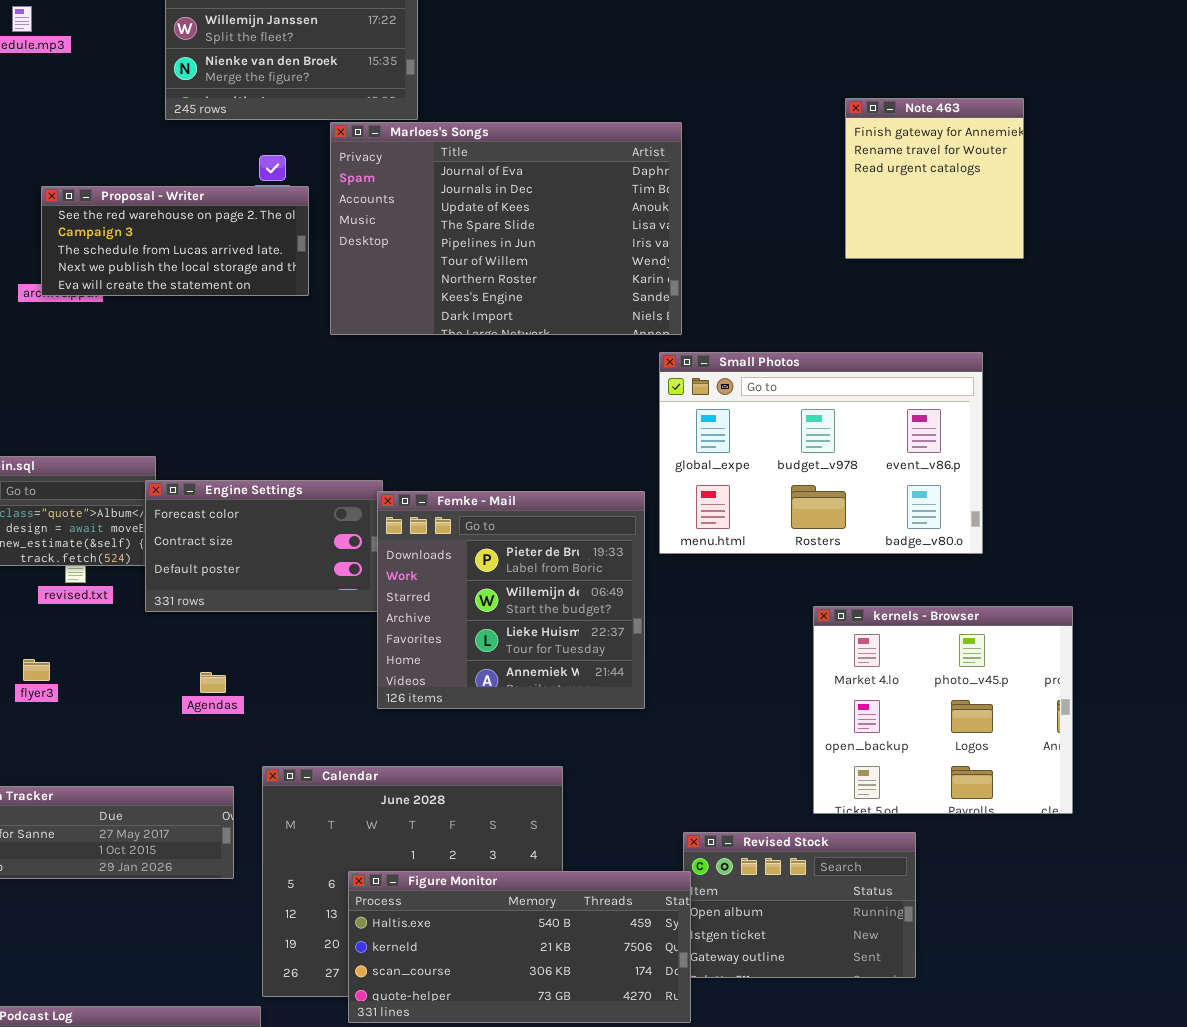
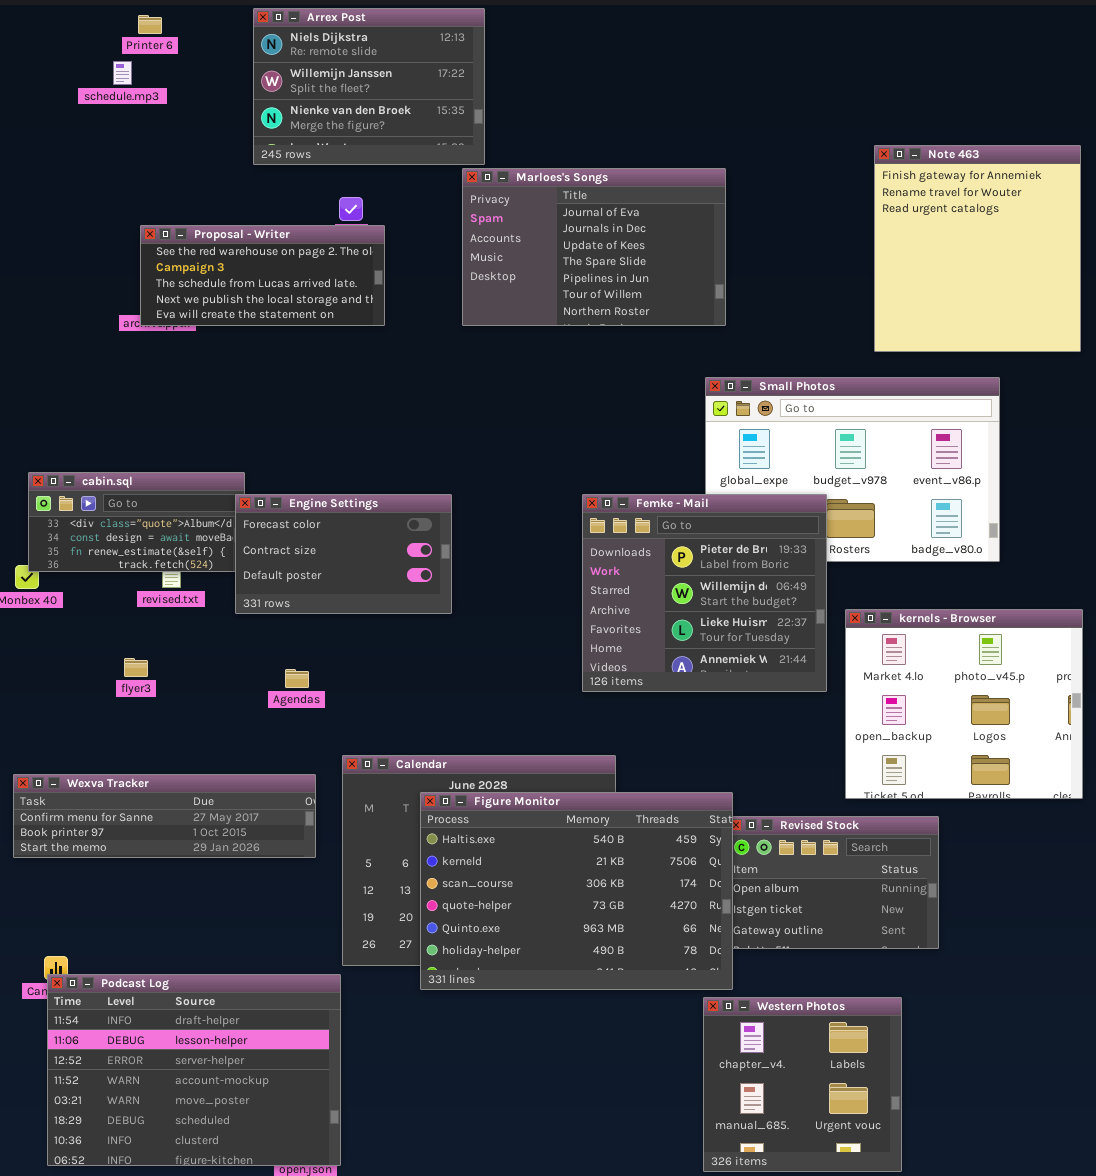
Note 463: [845,98,1024,259] -> [874,145,1081,352], resized
Marloes's Songs: [330,122,682,335] -> [462,168,726,326], resized
Femke - Mail: [377,491,645,709] -> [582,494,827,692], moved
Figure Monitor: [348,871,691,1023] -> [420,792,733,990], resized

